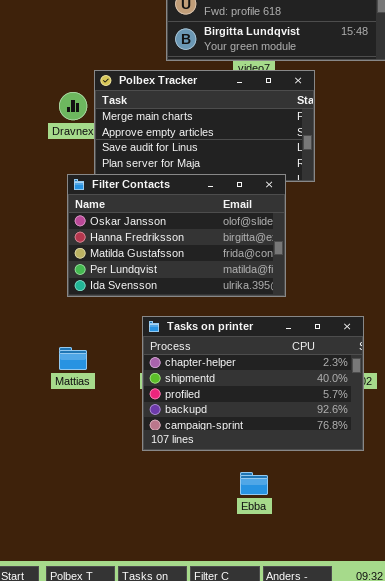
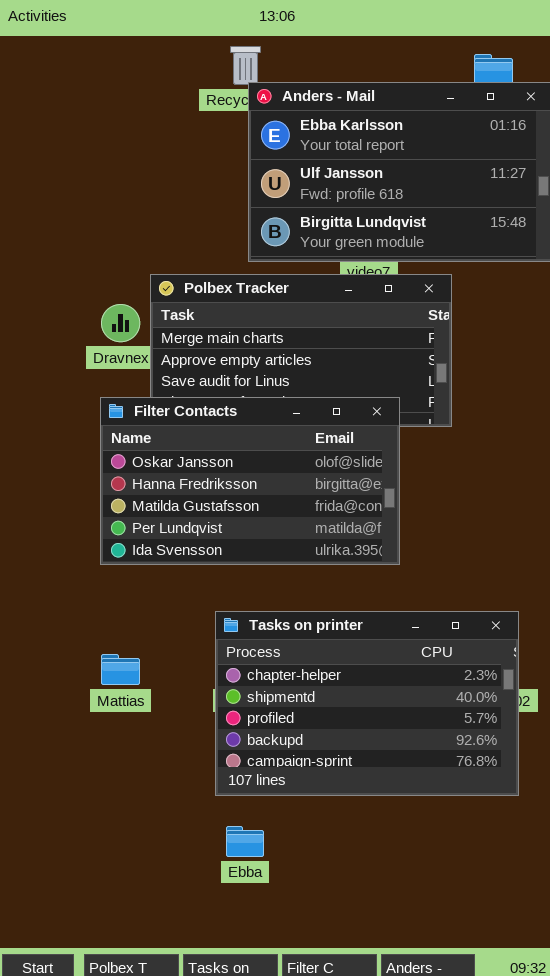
Filter Contacts: [67,174,286,297] -> [100,397,400,565], moved
Ebba: [240,472,268,495] -> [226,826,264,857], moved

